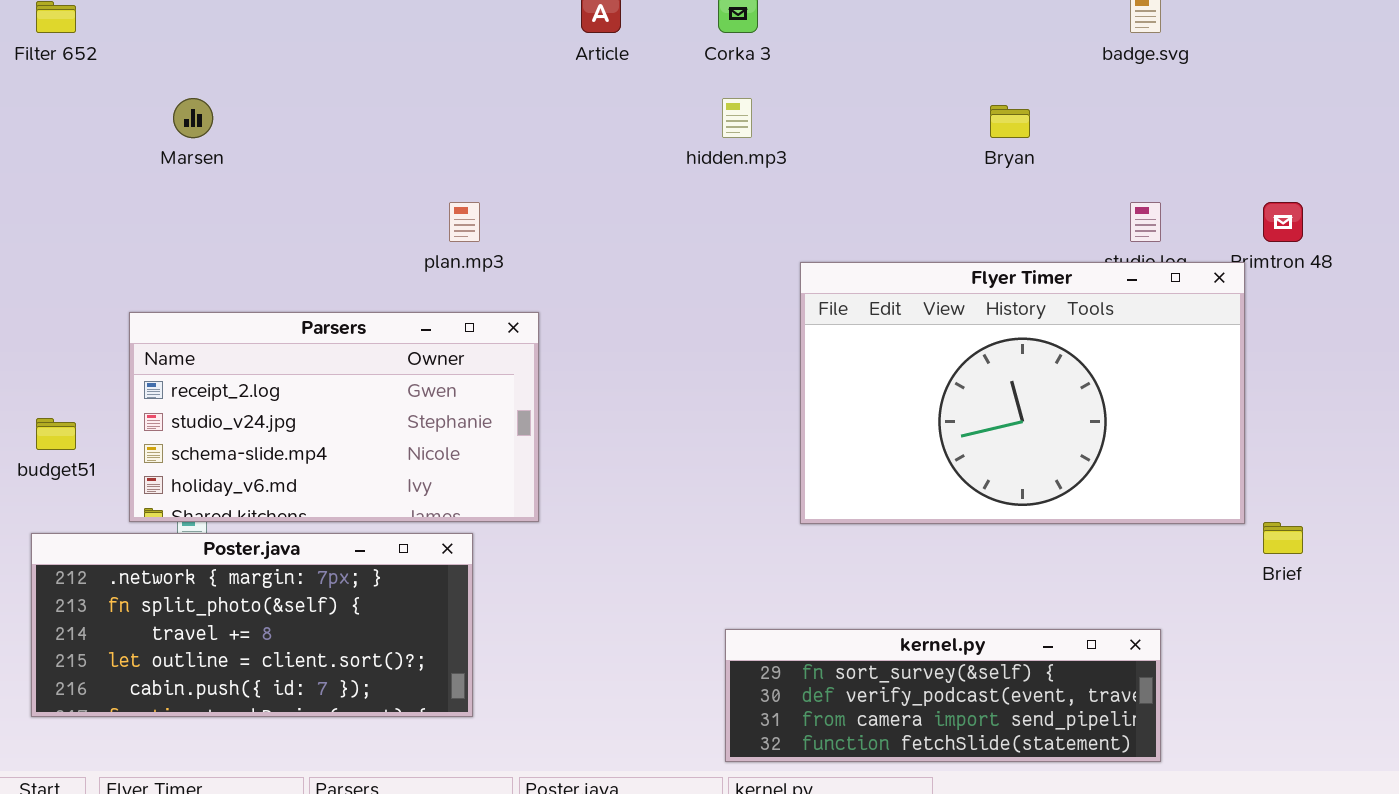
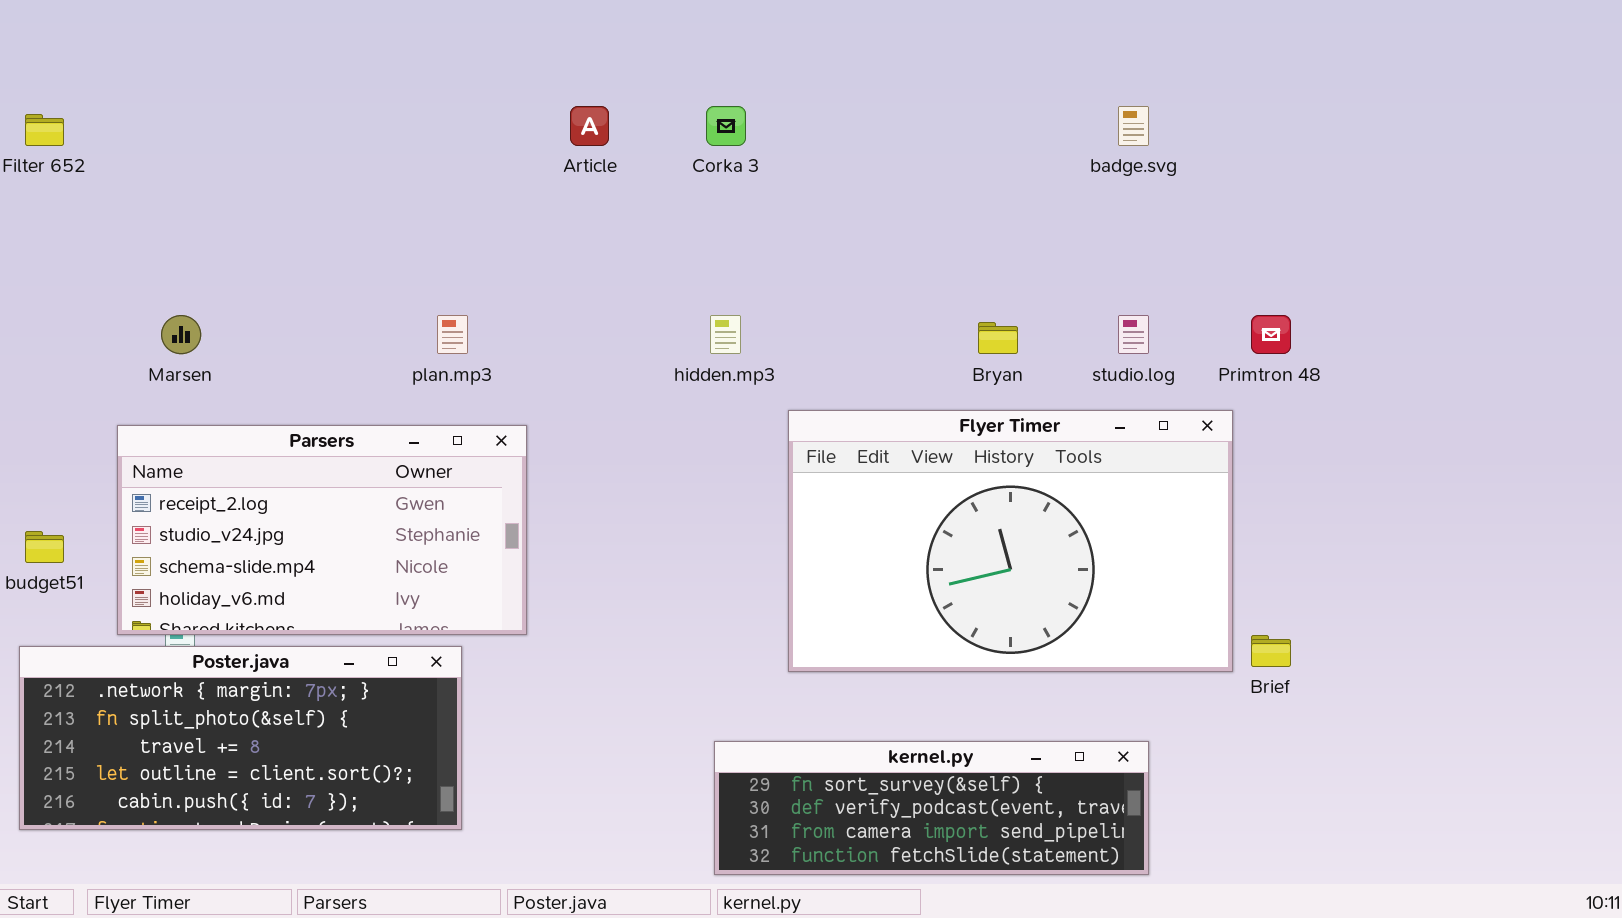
Marsen: [173,98,213,138] -> [161,315,201,354], moved
hidden.mp3: [722,98,752,138] -> [710,315,741,354], moved
Bryan: [990,105,1030,138] -> [978,322,1018,354], moved
Flyer Timer: [800,262,1245,524] -> [788,410,1233,672], moved

